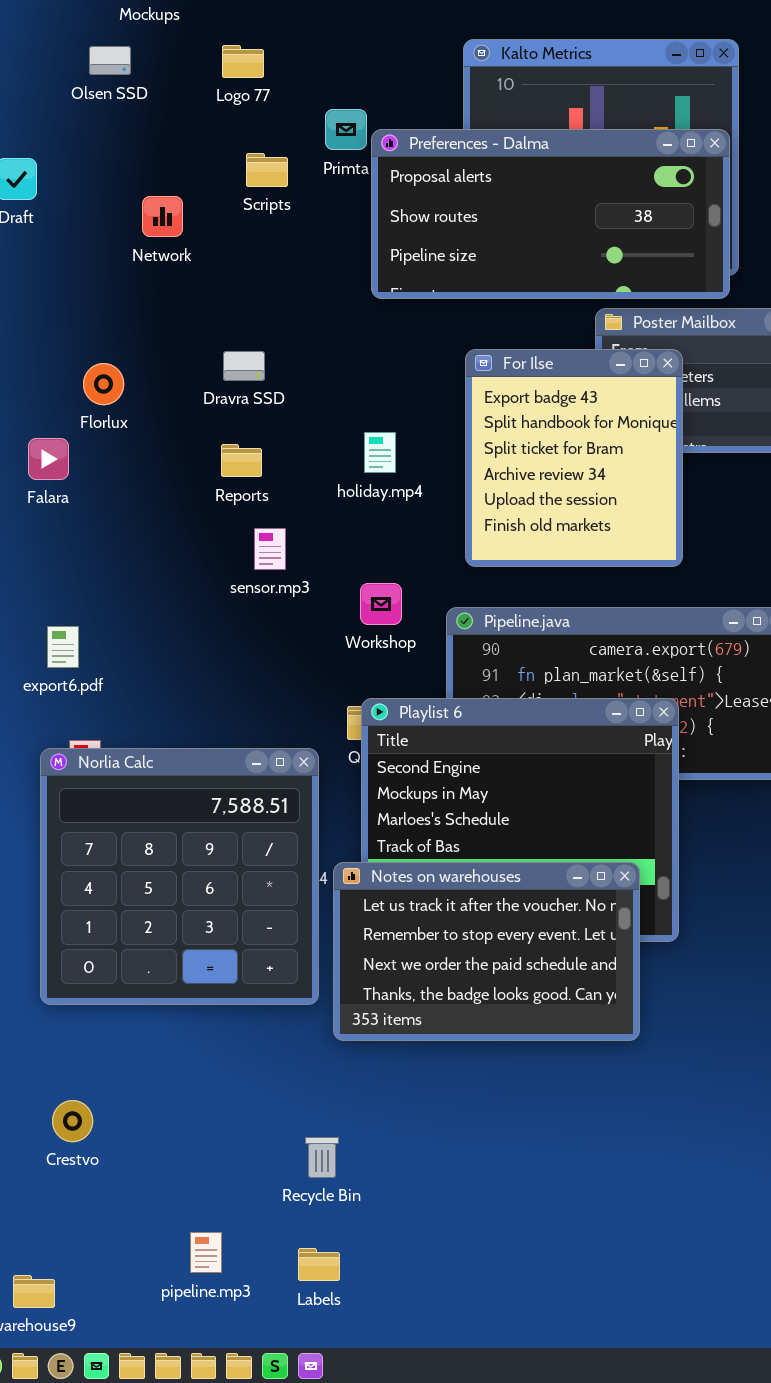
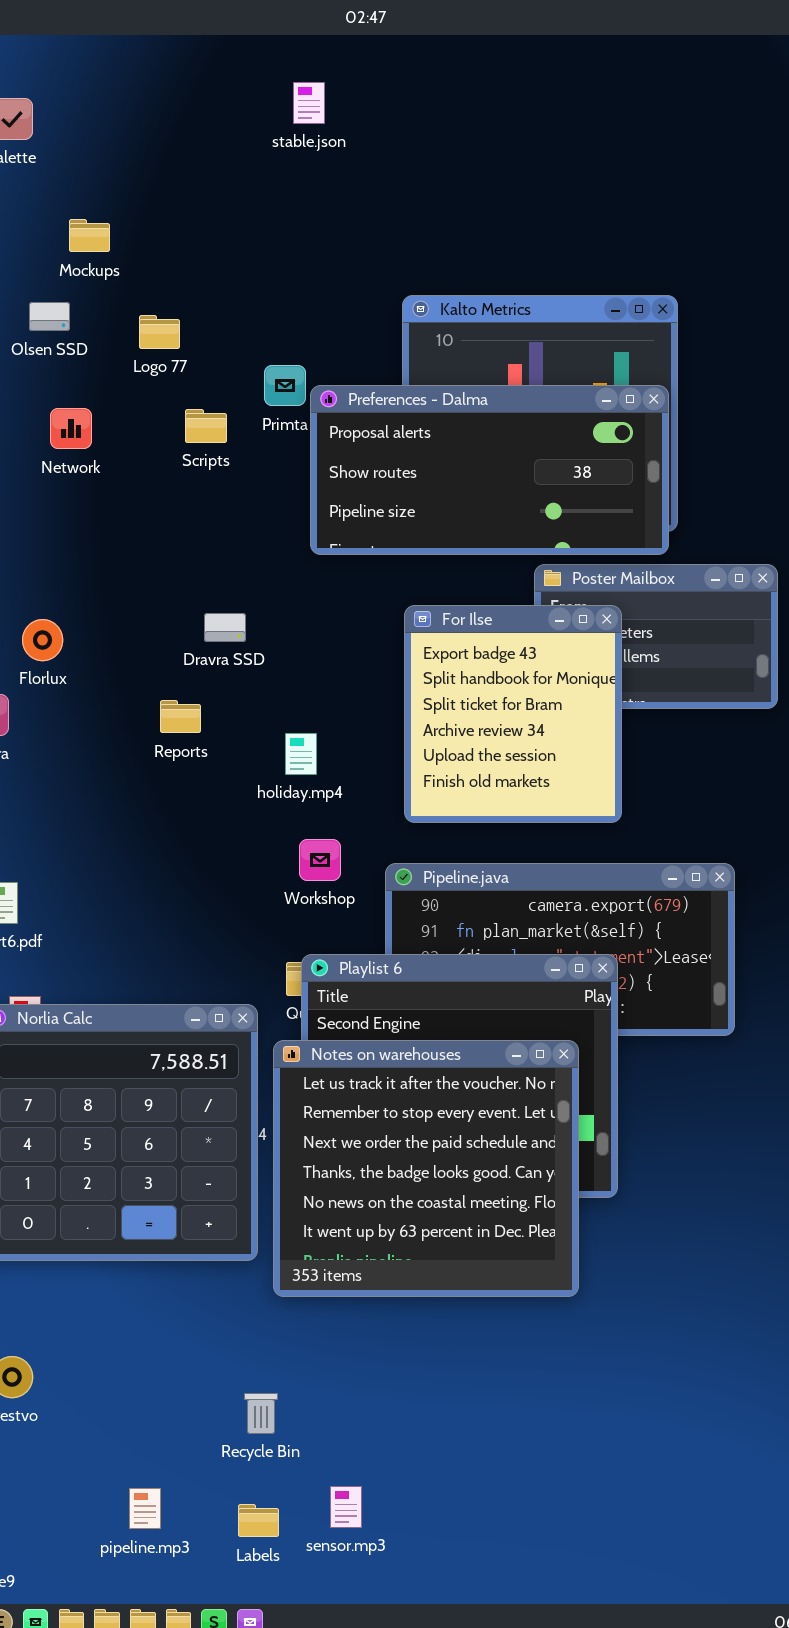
Logo 77: [222,45,264,78] -> [139,315,180,349], moved
Network: [142,196,183,237] -> [50,408,92,449], moved
Dravra SSD: [223,351,265,381] -> [204,613,246,642], moved
holiday.mp4: [364,432,396,473] -> [285,733,317,775], moved
sensor.mp3: [254,528,286,570] -> [330,1486,362,1528], moved
Notes on warehouses: [333,862,640,1041] -> [273,1040,579,1297], resized

